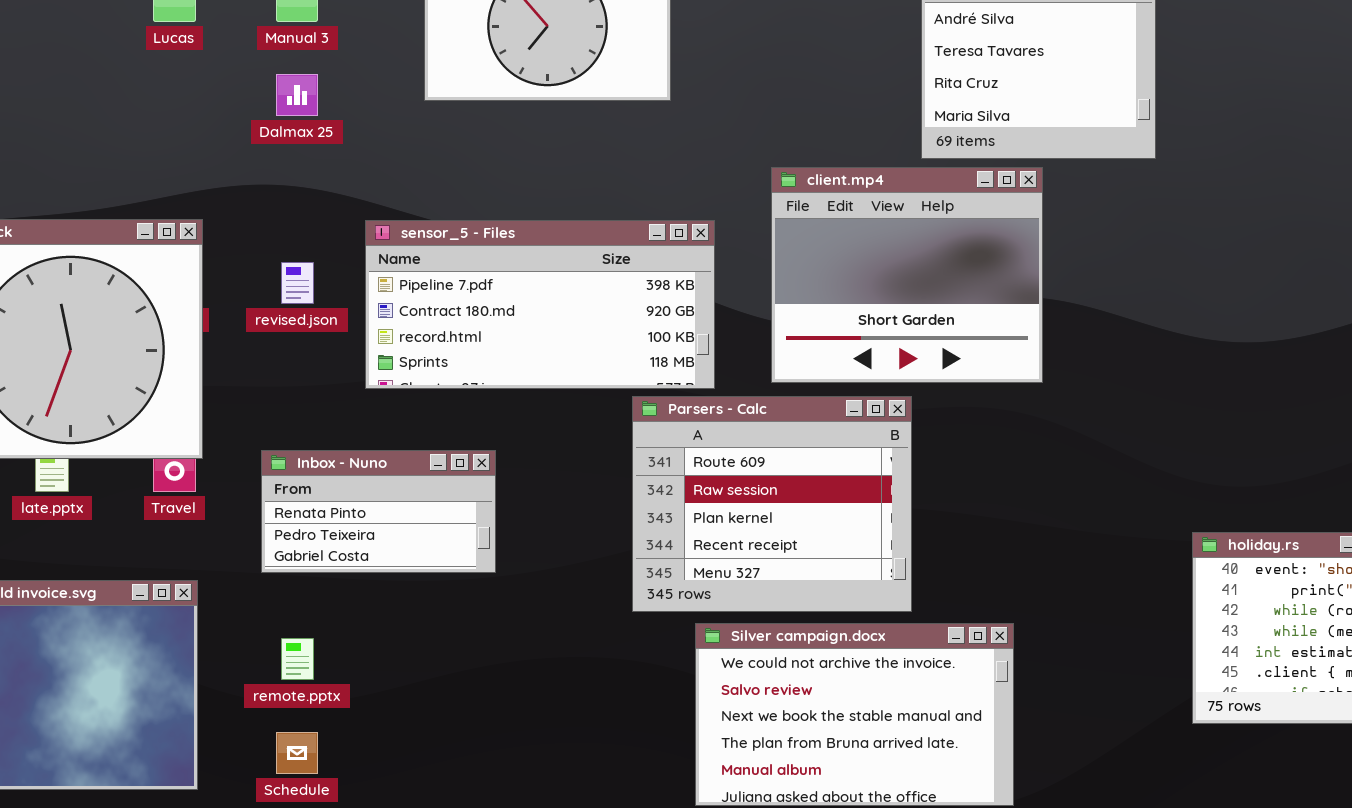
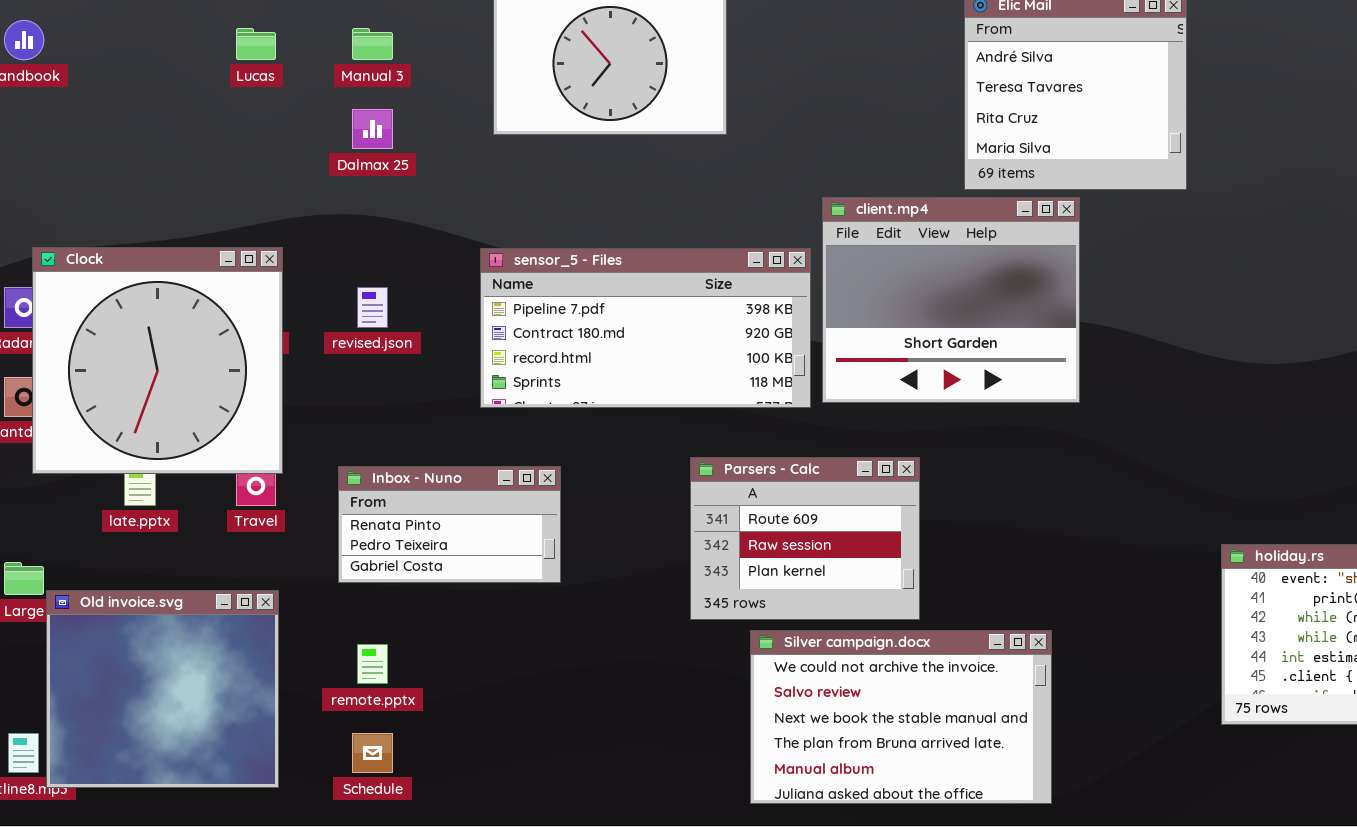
sensor_5 - Files: [365,220,715,389] -> [480,248,811,408], moved
Parsers - Calc: [632,396,912,612] -> [690,457,920,620], resized

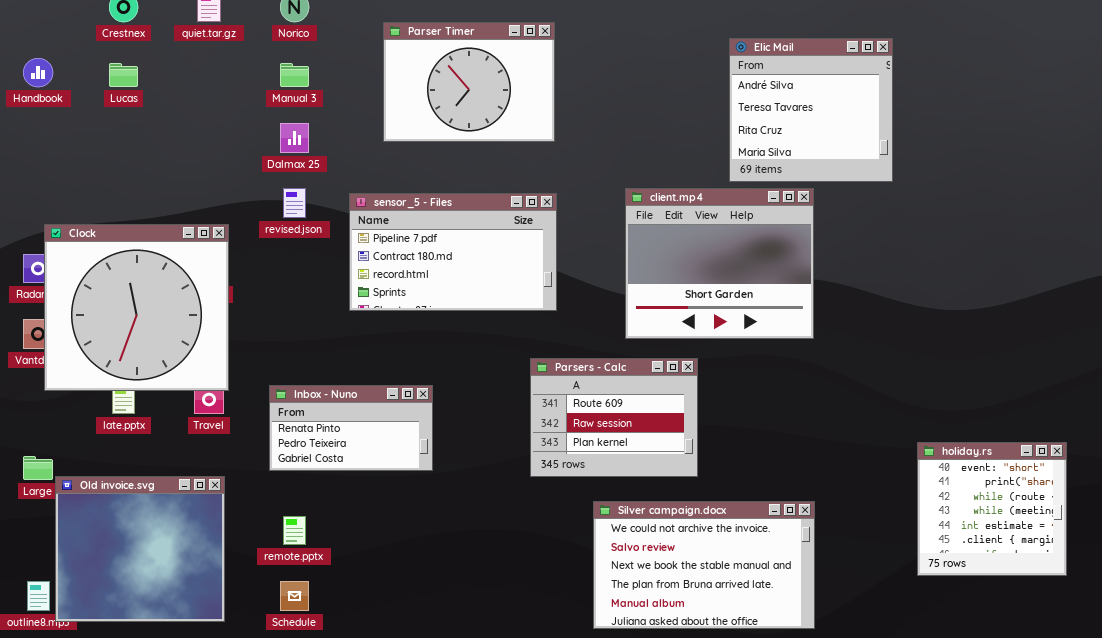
Lucas: [236,28,276,60] -> [109,63,138,87], moved
sensor_5 - Files: [480,248,811,408] -> [349,193,557,311], moved, resized
revised.json: [357,287,388,328] -> [283,188,306,218], moved
Parsers - Calc: [690,457,920,620] -> [530,358,698,477], moved
Silver campaign.docx: [750,630,1052,804] -> [593,501,815,629], moved

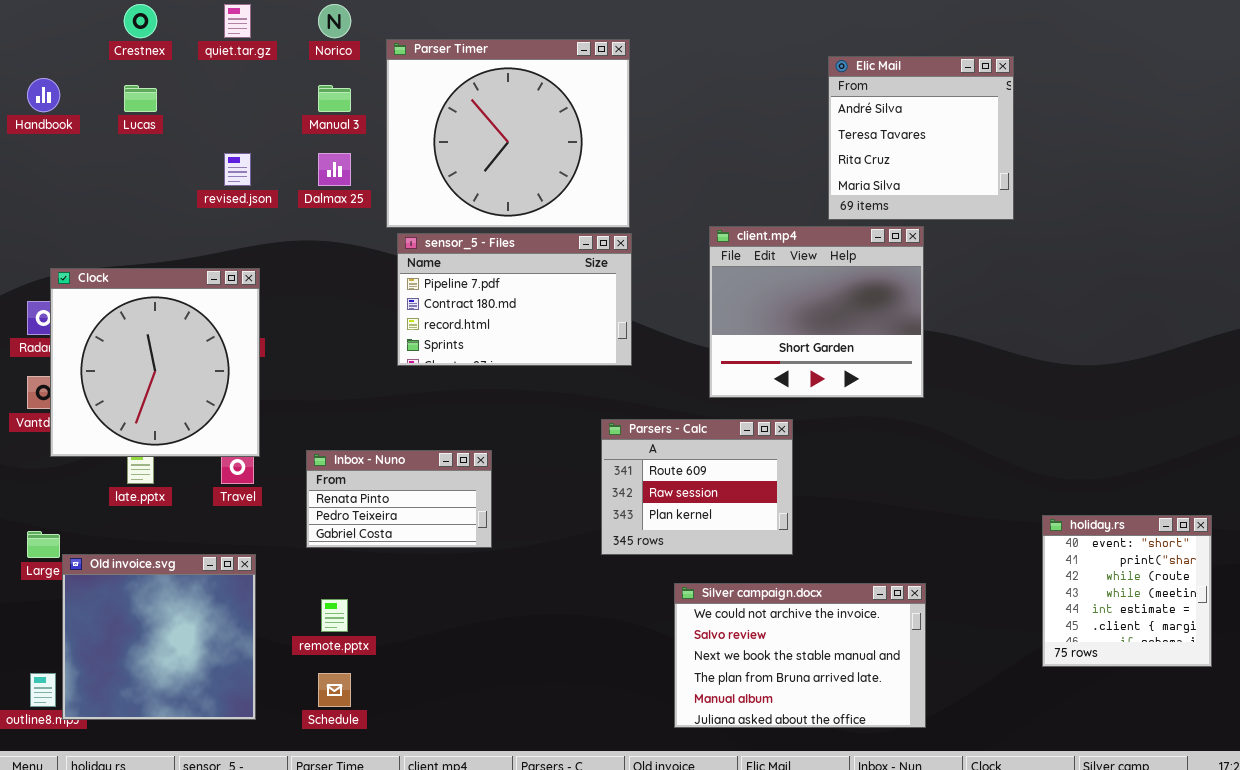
Parser Timer: [383,22,555,142] -> [386,39,630,228], resized
revised.json: [283,188,306,218] -> [224,153,251,186], moved

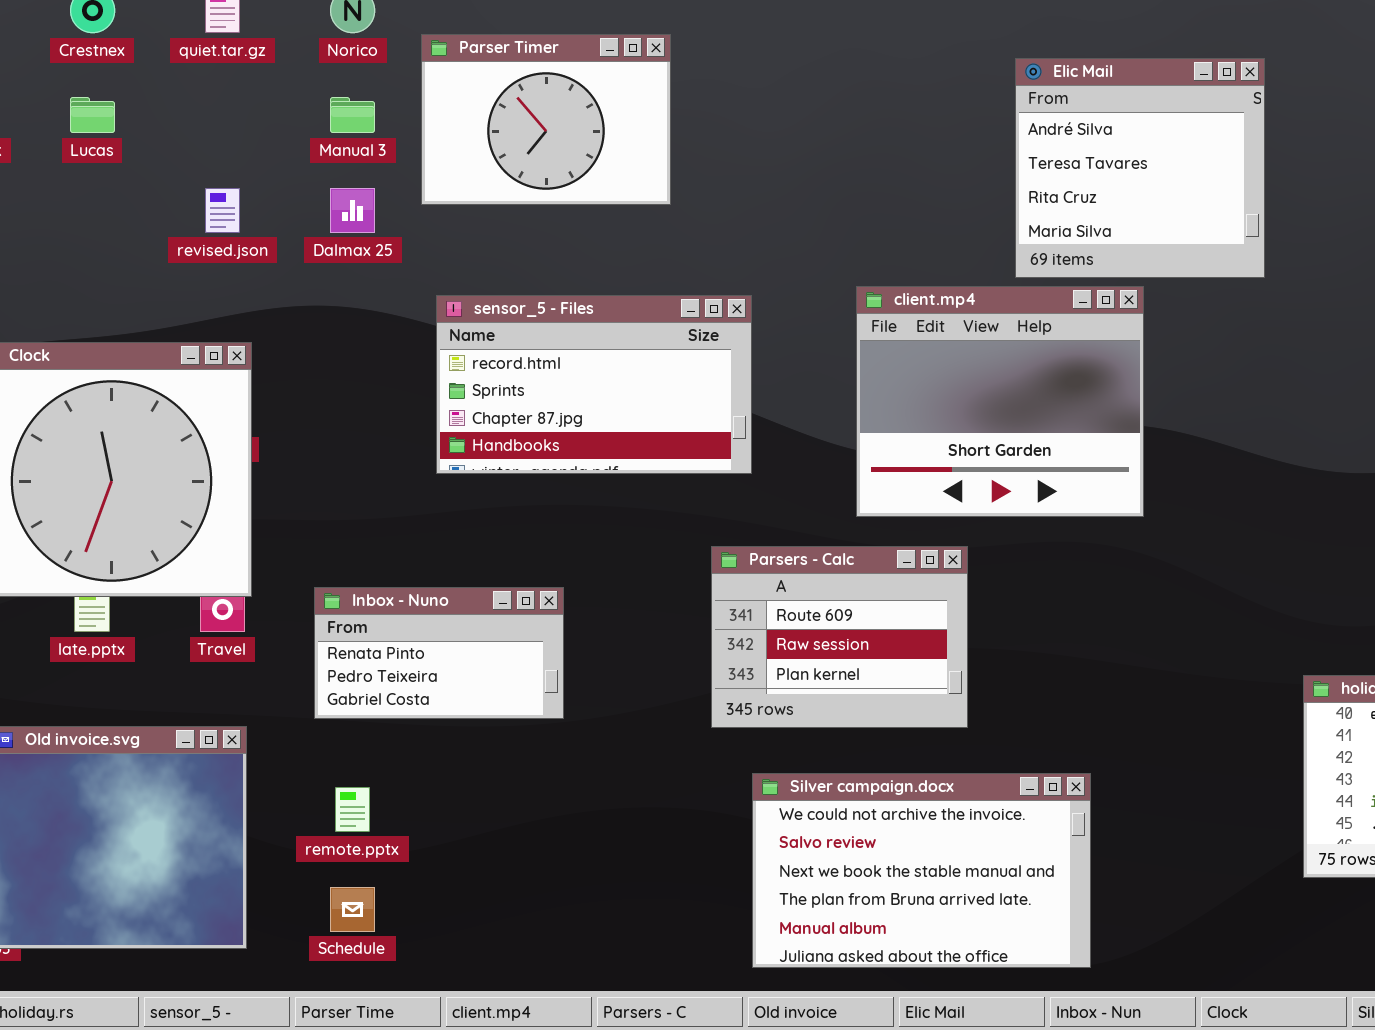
Parser Timer: [386,39,630,228] -> [421,34,671,205], resized
sensor_5 - Files: [397,233,632,366] -> [436,295,752,474], scrolled down 2 rows
Silver campaign.docx: [674,583,926,728] -> [752,773,1091,968], moved

